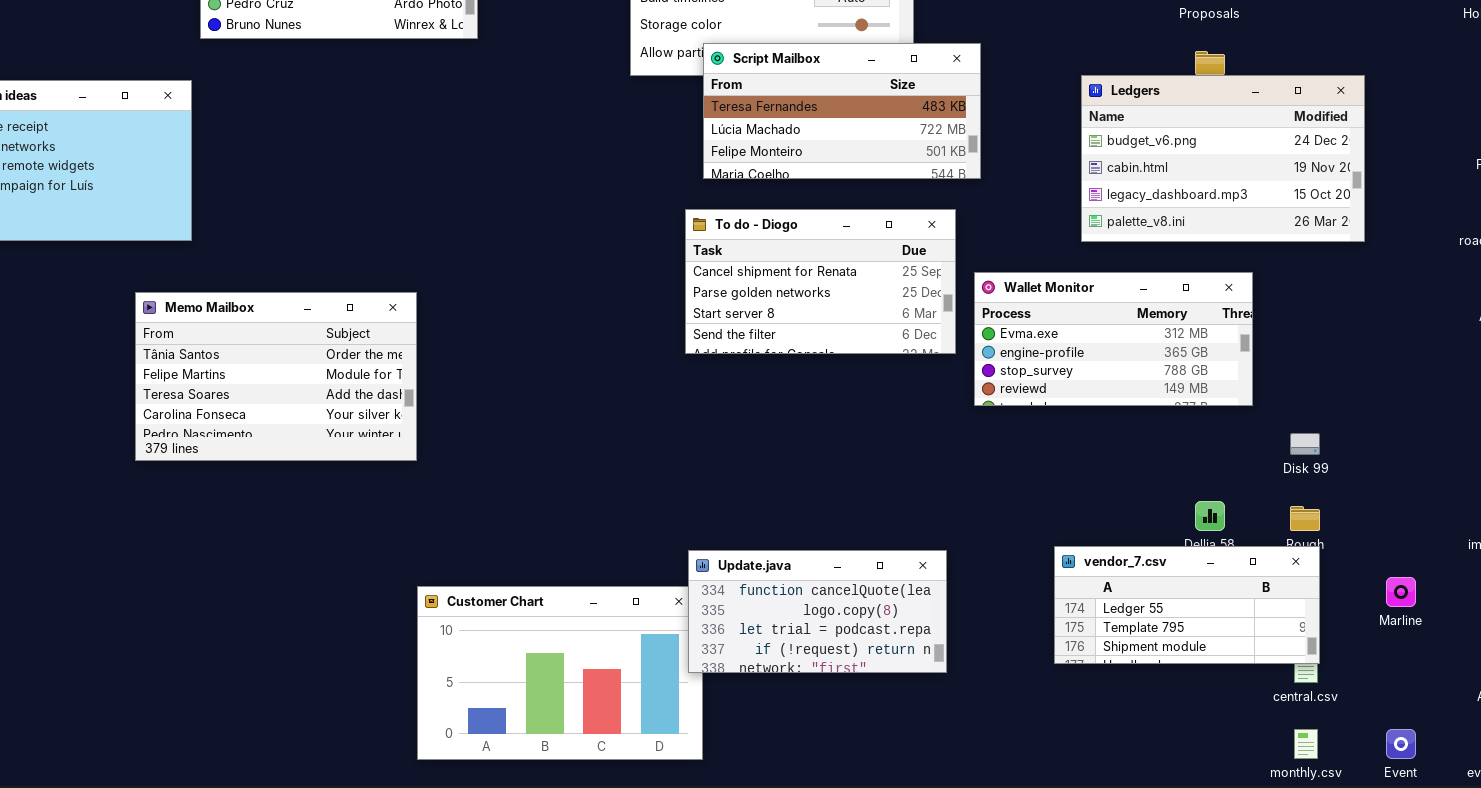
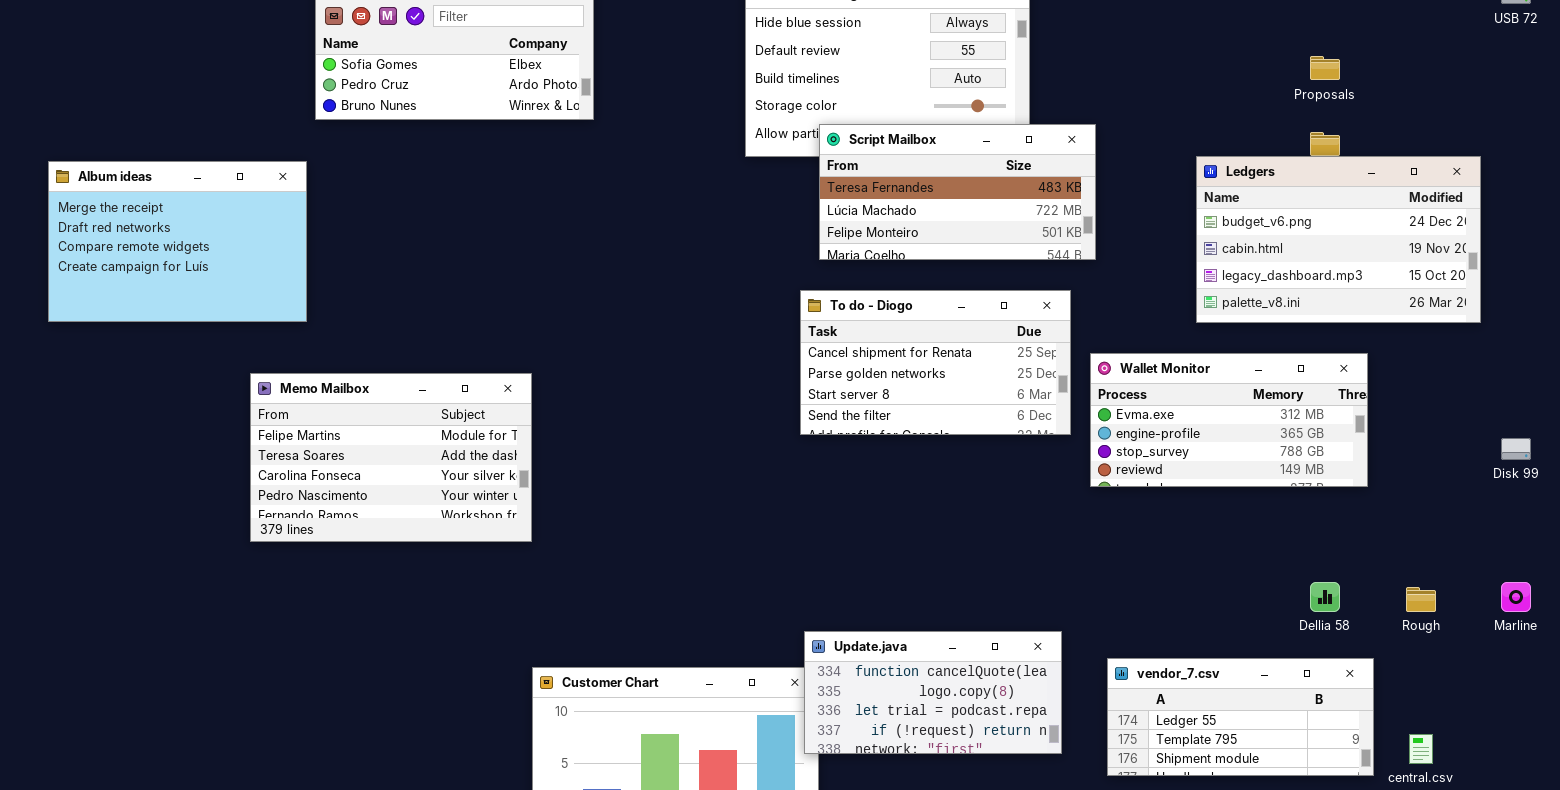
Memo Mailbox: [135,292,417,461] -> [250,373,532,542], scrolled down 1 row
Disk 99: [1290,433,1320,455] -> [1501,438,1531,460], moved
vendor_7.csv: [1054,546,1320,664] -> [1107,658,1374,776], moved
Marline: [1386,577,1416,607] -> [1501,582,1531,612], moved

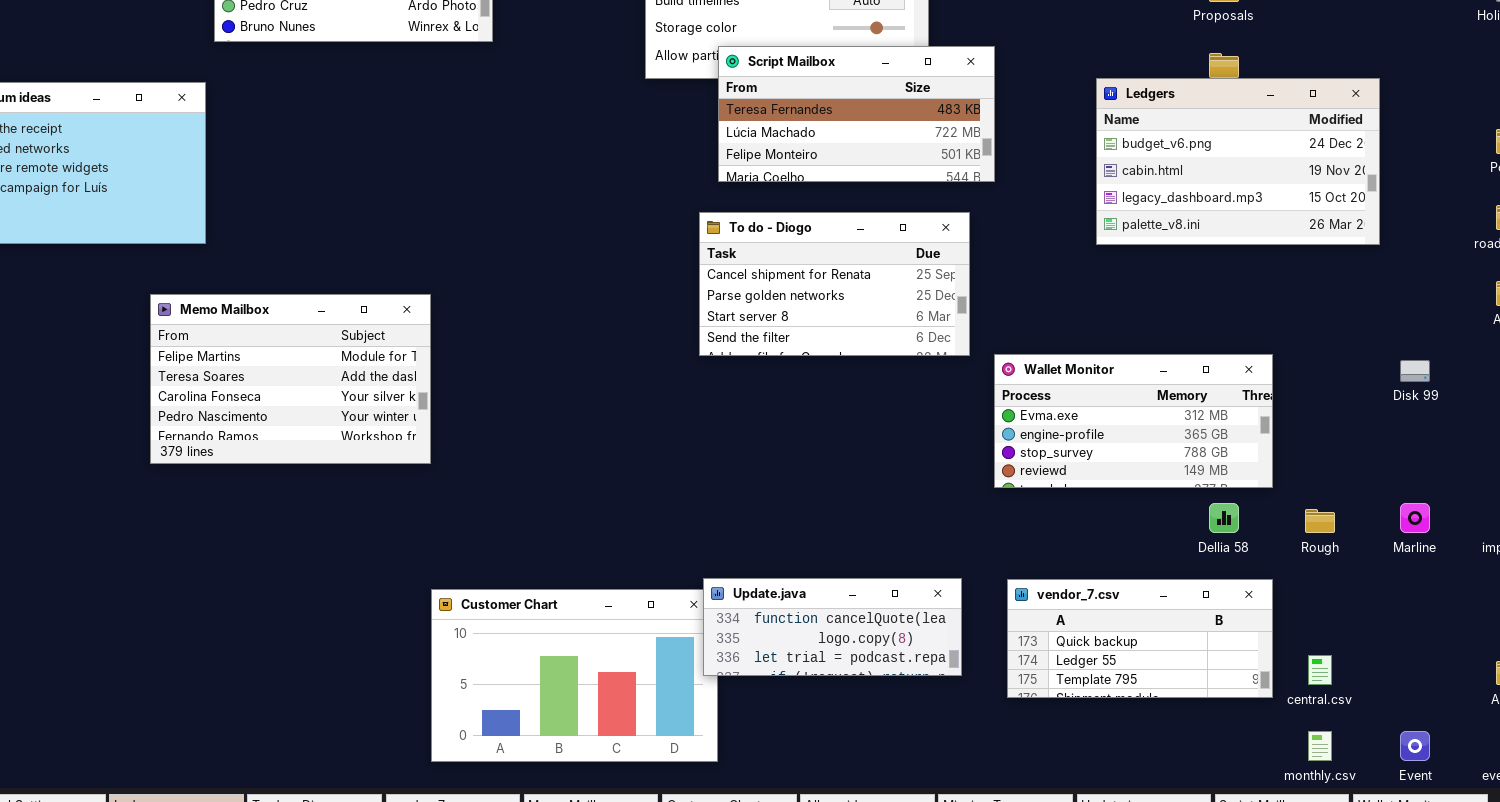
Wallet Monitor: [1090,353,1368,487] -> [994,354,1273,488], moved
Update.java: [804,631,1062,754] -> [703,578,962,676], resized
vendor_7.csv: [1107,658,1374,776] -> [1007,579,1273,698], scrolled up 1 row

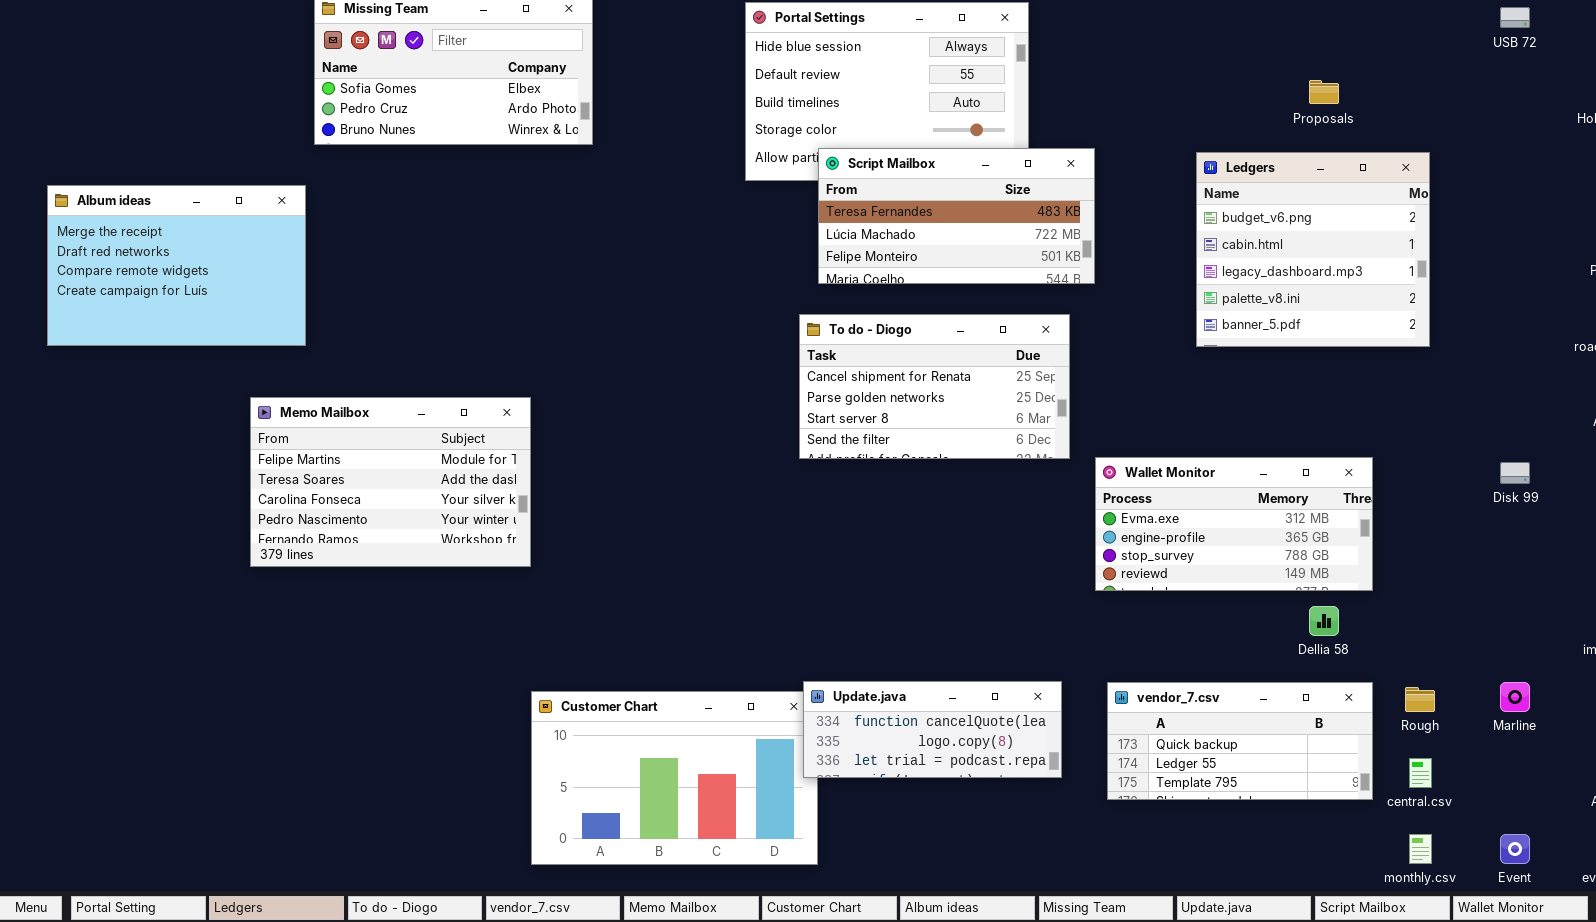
Ledgers: [1096,78,1380,245] -> [1196,152,1430,347], resized
Marline: [1400,503,1430,533] -> [1500,682,1530,712], moved
Rough: [1305,509,1335,533] -> [1405,687,1435,712], moved

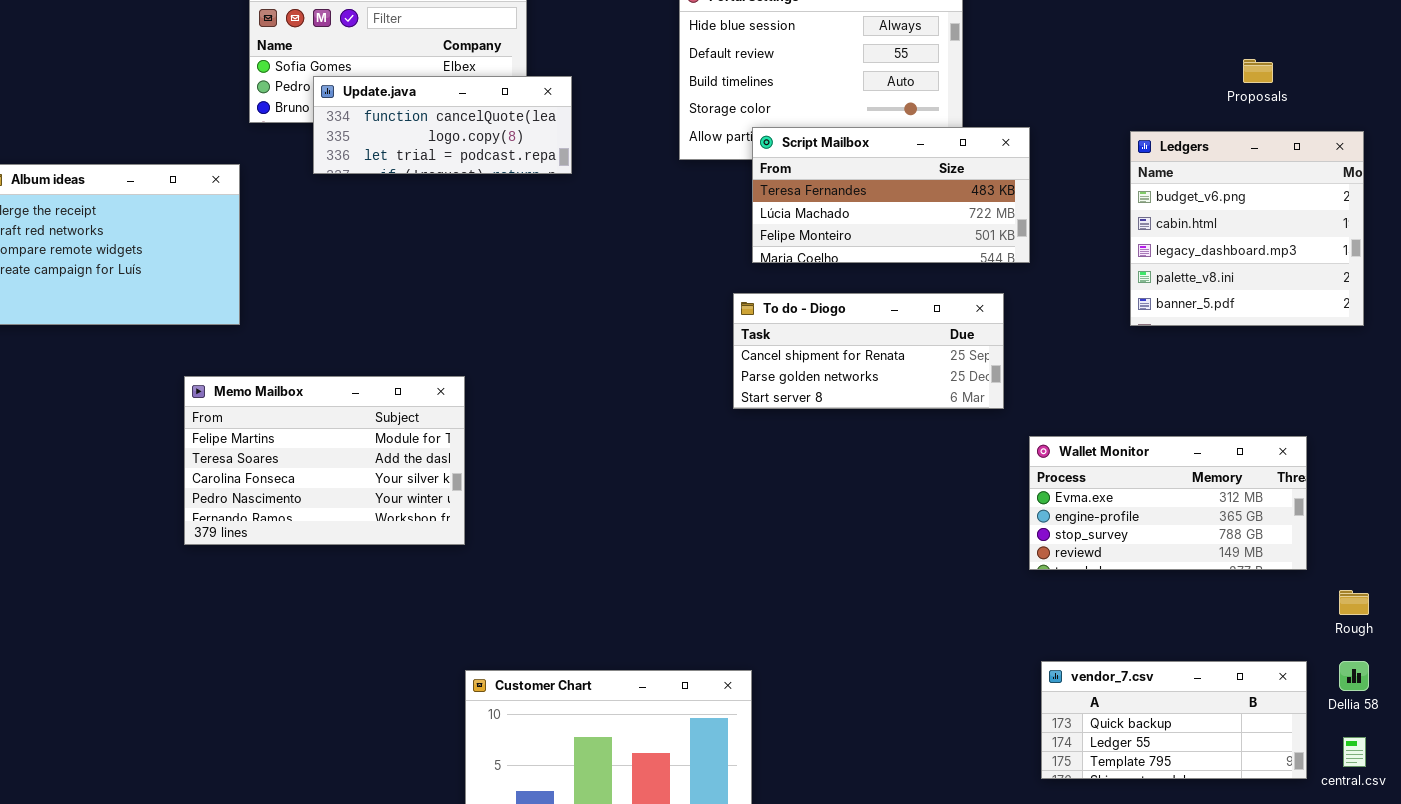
To do - Diogo: [799,314,1070,459] -> [733,293,1004,409], resized
Dellia 58: [1309,606,1339,636] -> [1339,661,1369,691], moved
Update.java: [803,681,1062,778] -> [313,76,572,174], moved
Rough: [1405,687,1435,712] -> [1339,590,1369,615], moved

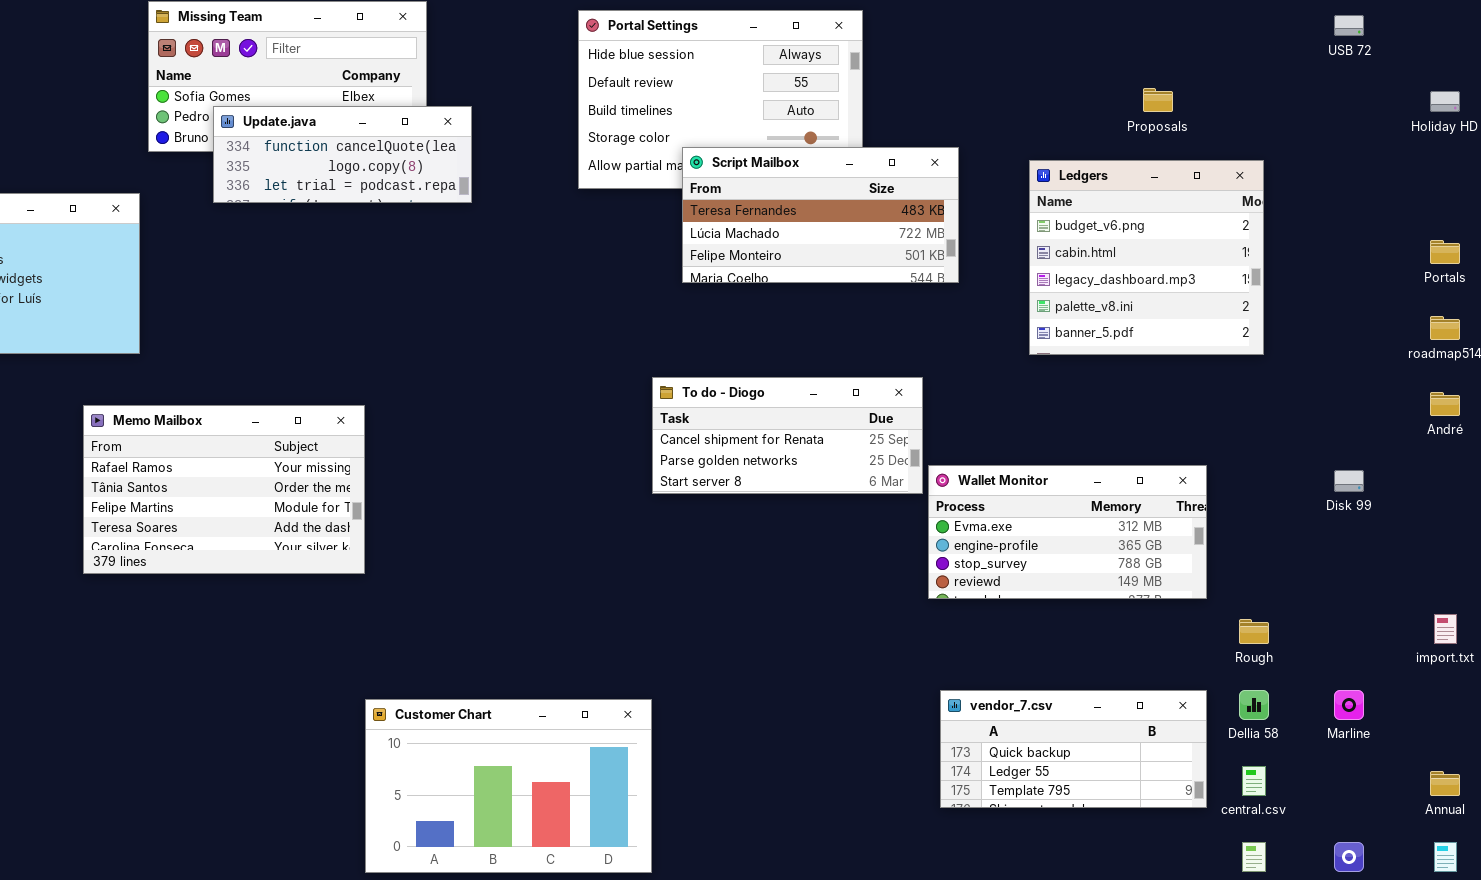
Script Mailbox: [752,127,1030,263] -> [682,147,959,283], moved
To do - Diogo: [733,293,1004,409] -> [652,377,923,494], moved
Memo Mailbox: [184,376,465,545] -> [83,405,365,574], scrolled up 2 rows

